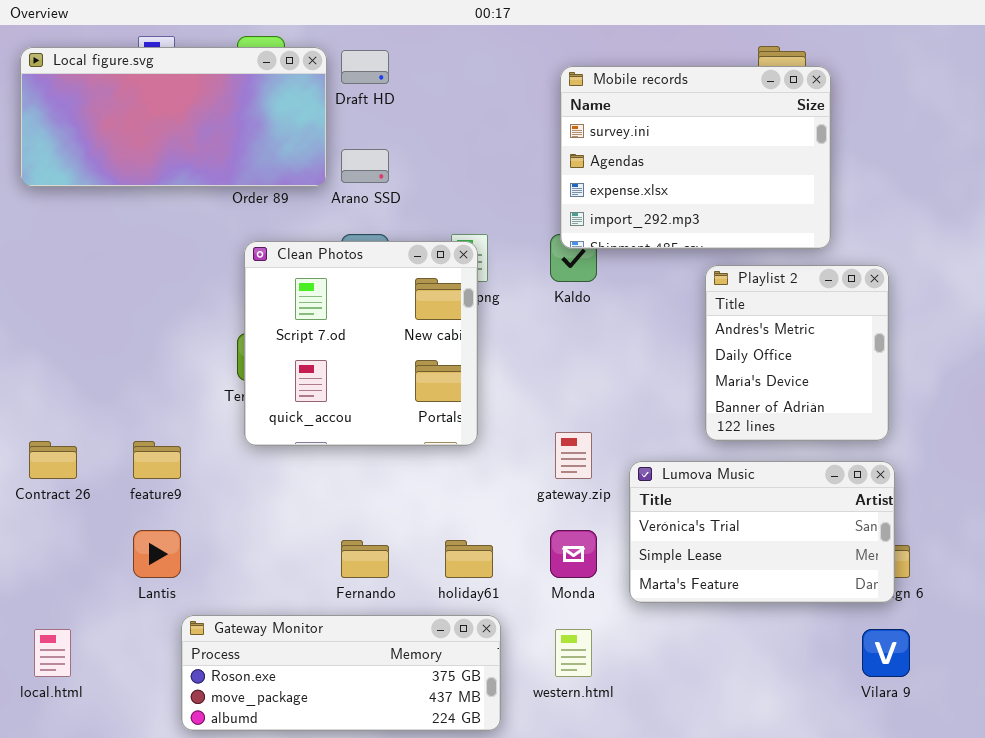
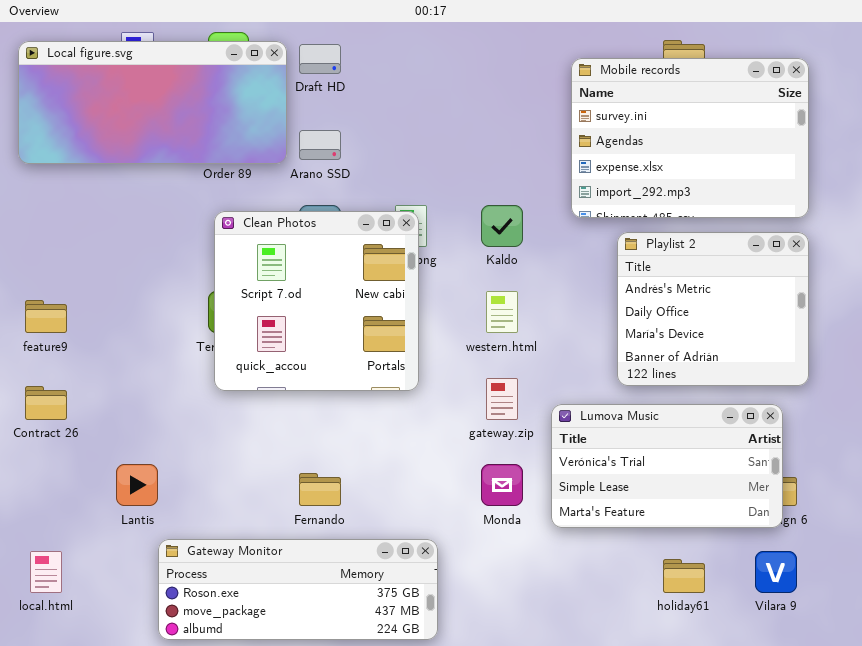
Mobile records: [560,66,831,249] -> [571,58,809,218], moved
Playlist 2: [705,265,889,441] -> [617,232,809,386], resized
feature9: [133,441,181,479] -> [25,300,67,333], moved
holiday61: [445,540,493,578] -> [663,559,705,593], moved
western.html: [555,629,592,677] -> [486,291,518,333], moved

